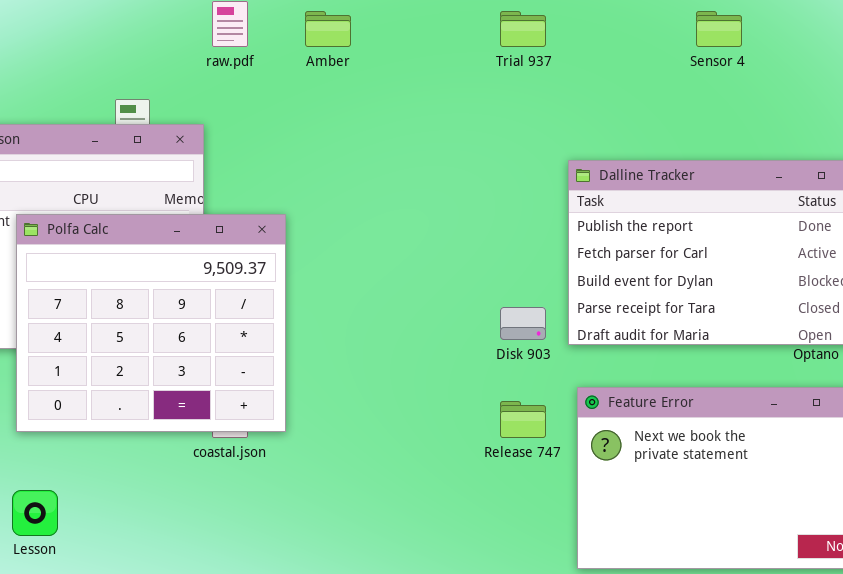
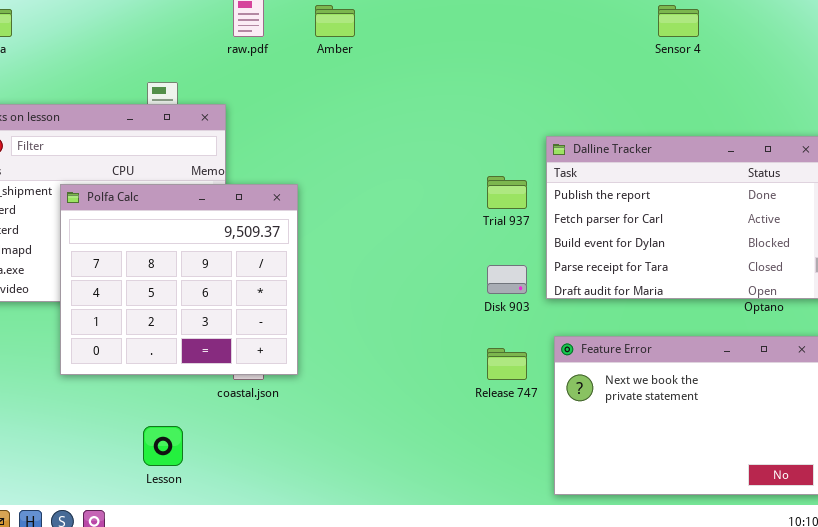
Trial 937: [500,11,546,47] -> [487,176,527,209], moved
Lesson: [12,490,58,536] -> [143,426,183,466], moved

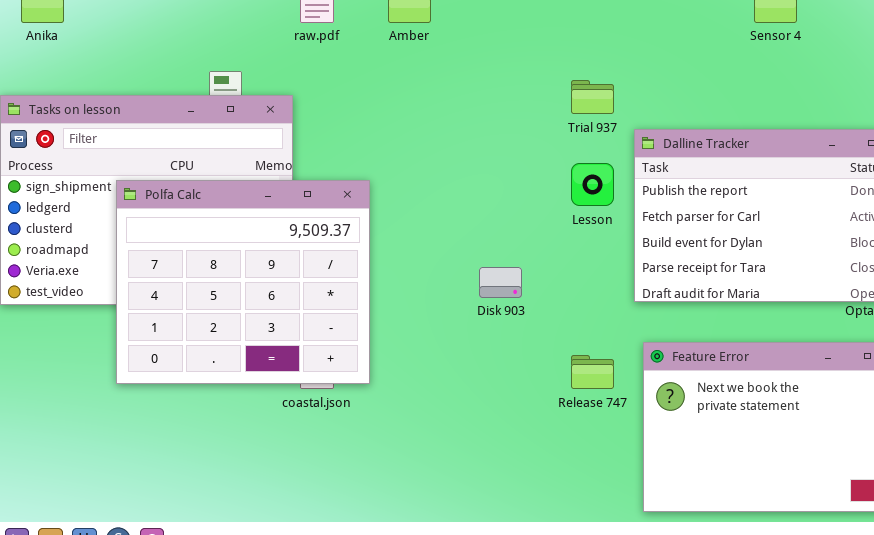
Trial 937: [487,176,527,209] -> [571,80,614,114], moved
Disk 903: [487,265,527,294] -> [479,267,522,298], moved
Lesson: [143,426,183,466] -> [571,163,614,206], moved

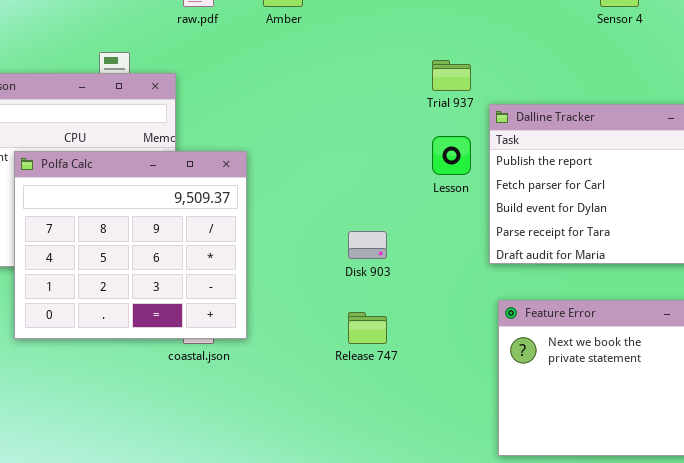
Release 747: [571,355,614,389] -> [348,312,387,344], moved

